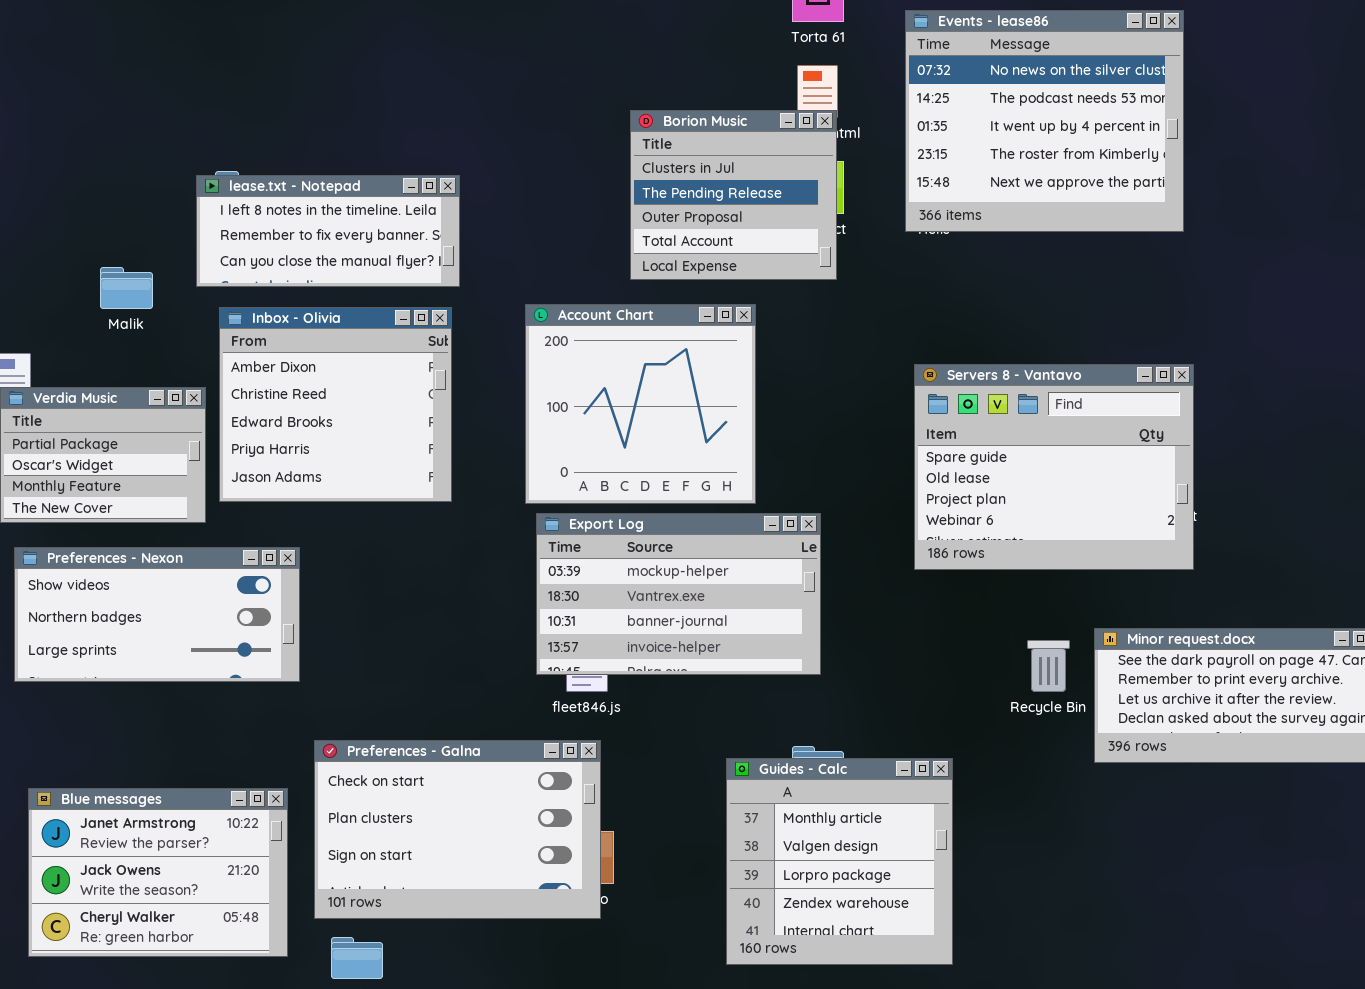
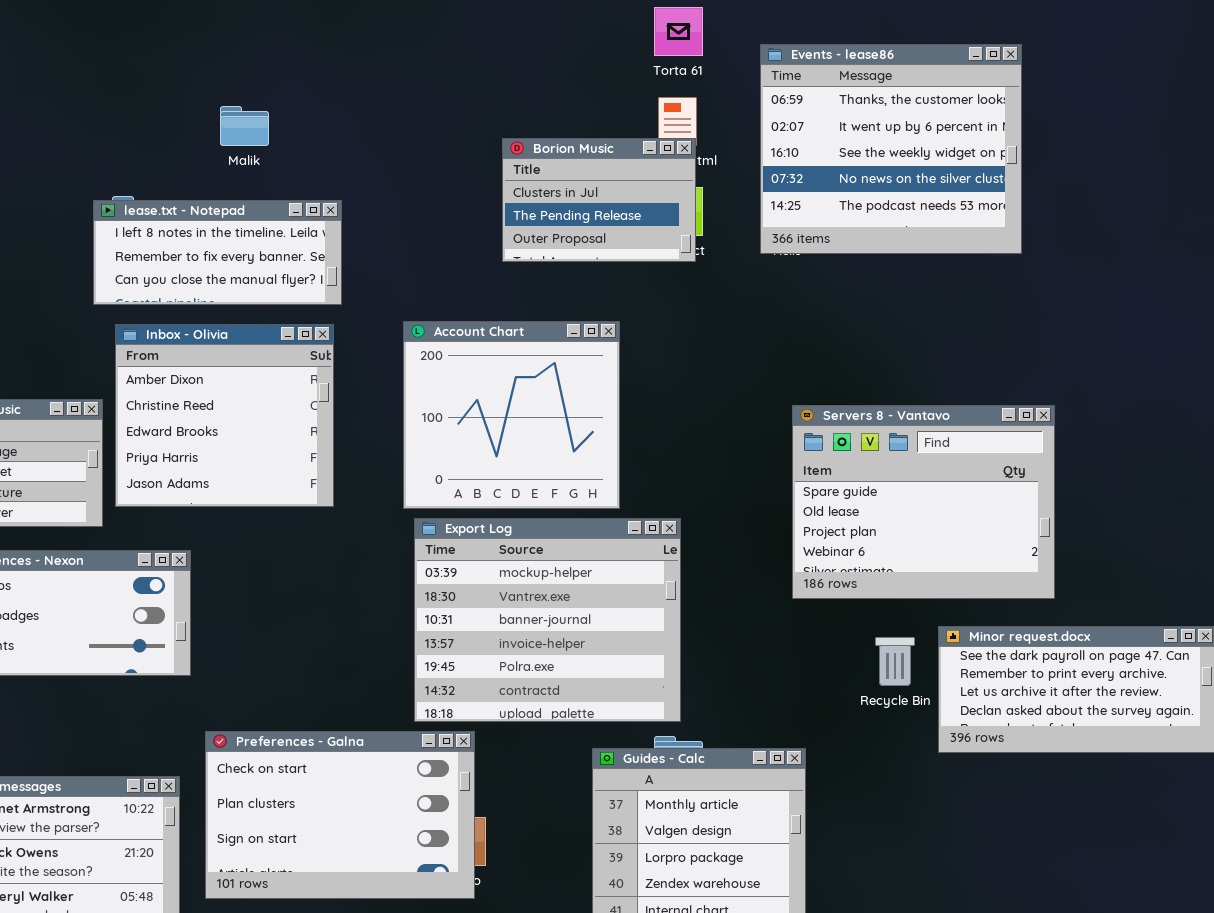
Events - lease86: [905,10,1184,232] -> [760,44,1022,254], scrolled up 3 rows
Borion Music: [630,110,837,280] -> [502,138,696,262], resized
Malik: [100,267,153,309] -> [220,106,269,146], moved
Servers 8 - Vantavo: [914,364,1194,570] -> [792,405,1055,599], moved
Export Log: [536,513,821,675] -> [414,518,681,722], resized

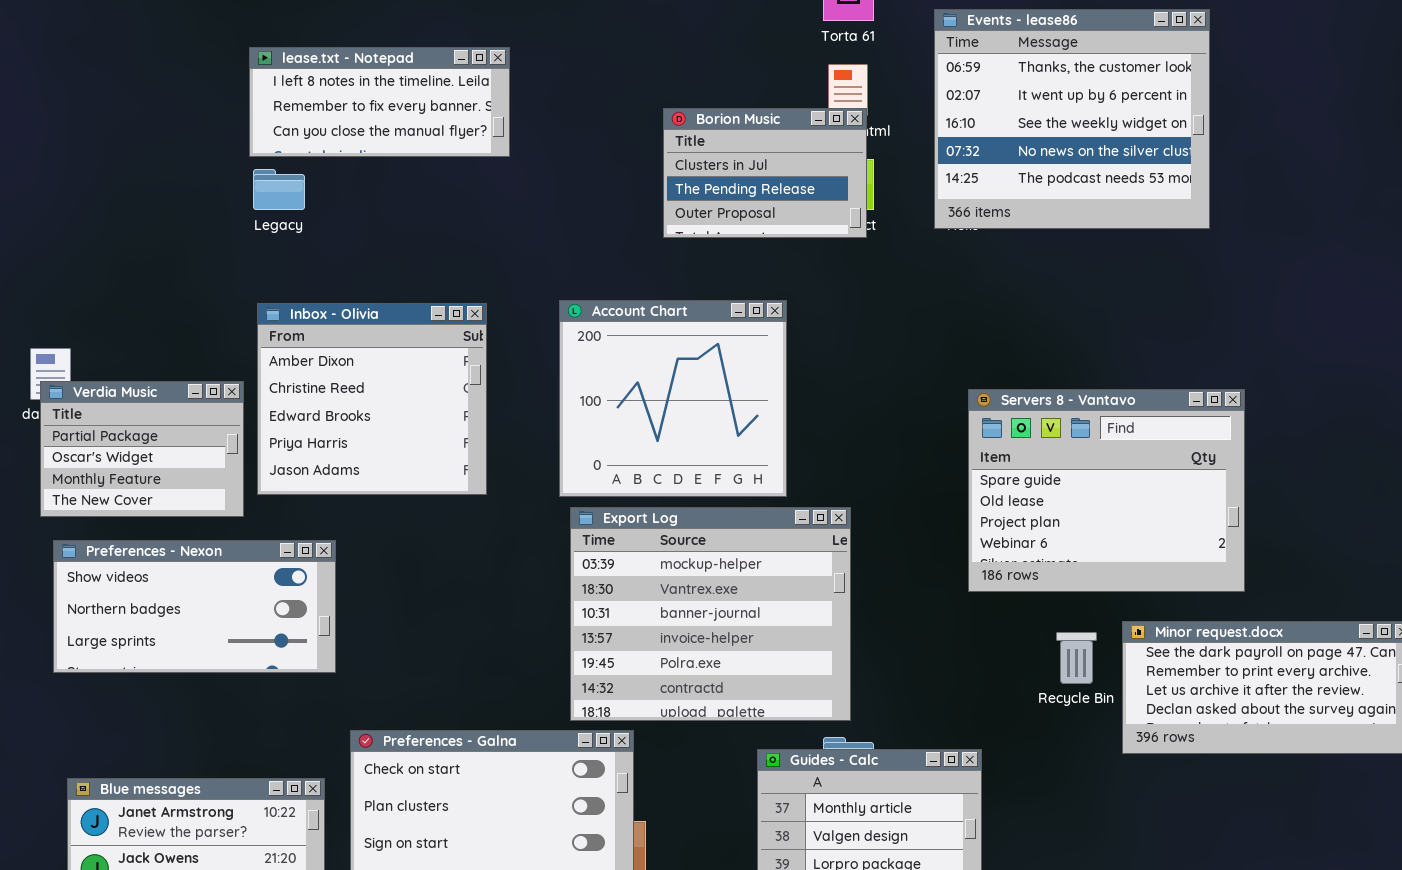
lease.txt - Notepad: [93,200,342,305] -> [249,47,510,157], moved

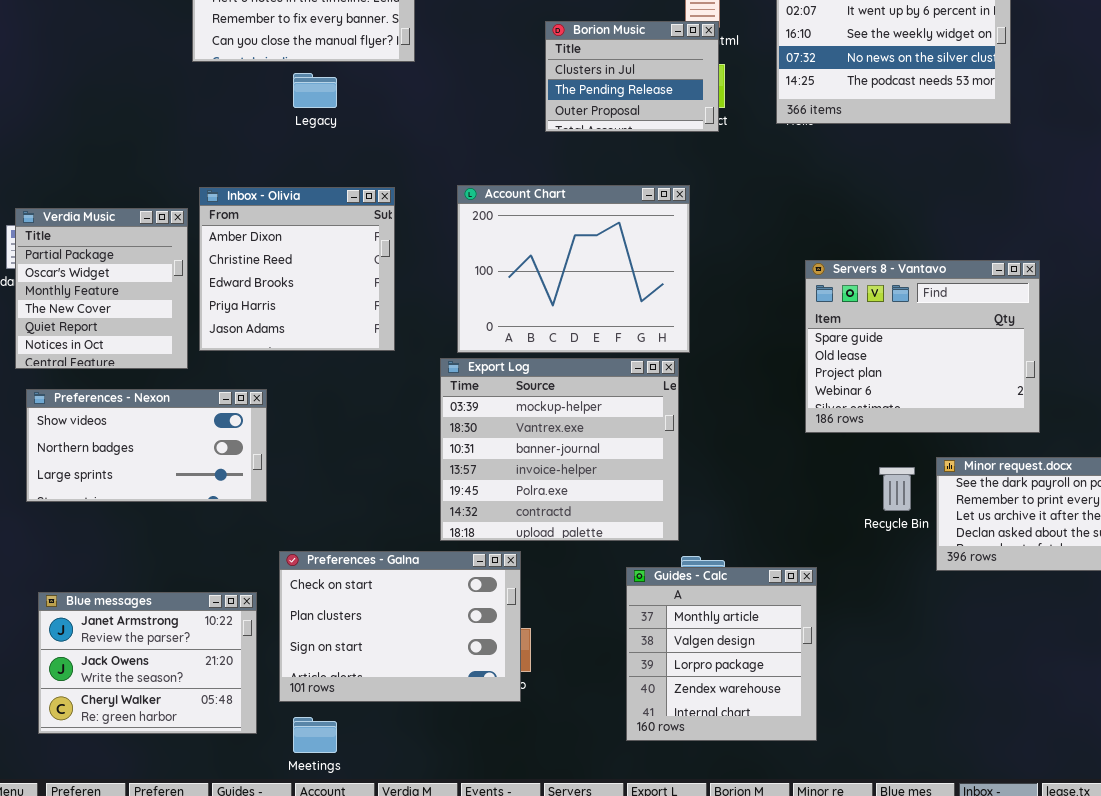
Legacy: [253,169,305,210] -> [293,73,337,108], moved
Account Chart: [559,300,787,497] -> [457,185,690,353], resized
Verdia Music: [40,381,244,517] -> [15,208,188,369], resized
Export Log: [570,507,851,721] -> [440,358,679,541], moved

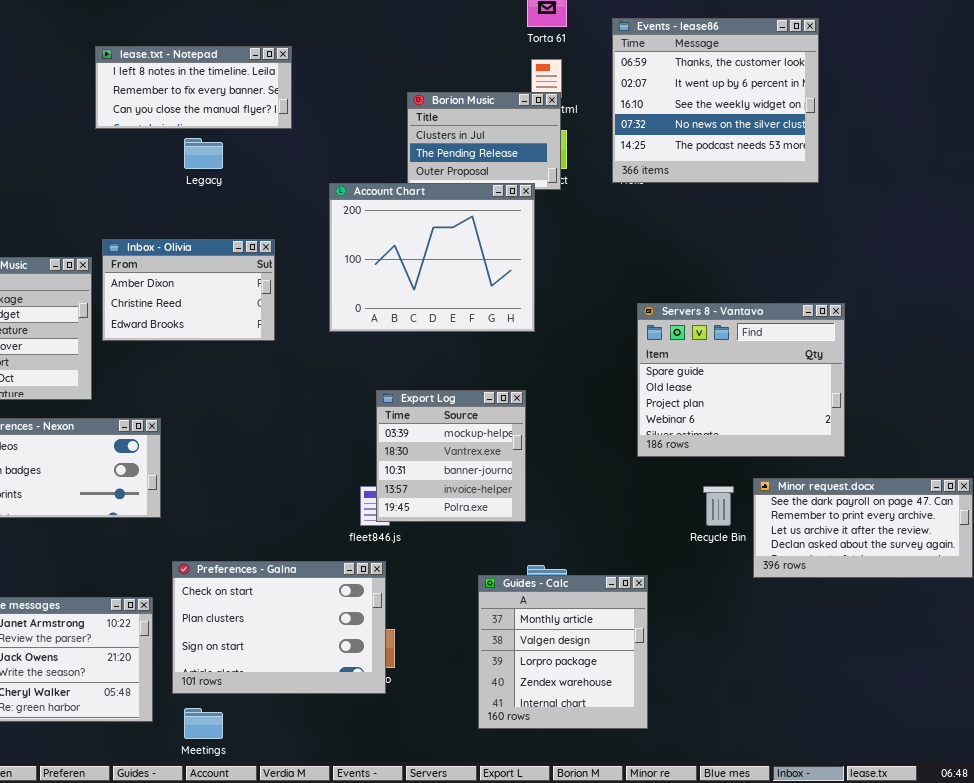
Account Chart: [457,185,690,353] -> [329,183,535,332], moved
Inbox - Olivia: [199,187,395,351] -> [102,239,275,341], resized
Export Log: [440,358,679,541] -> [376,390,526,522], resized

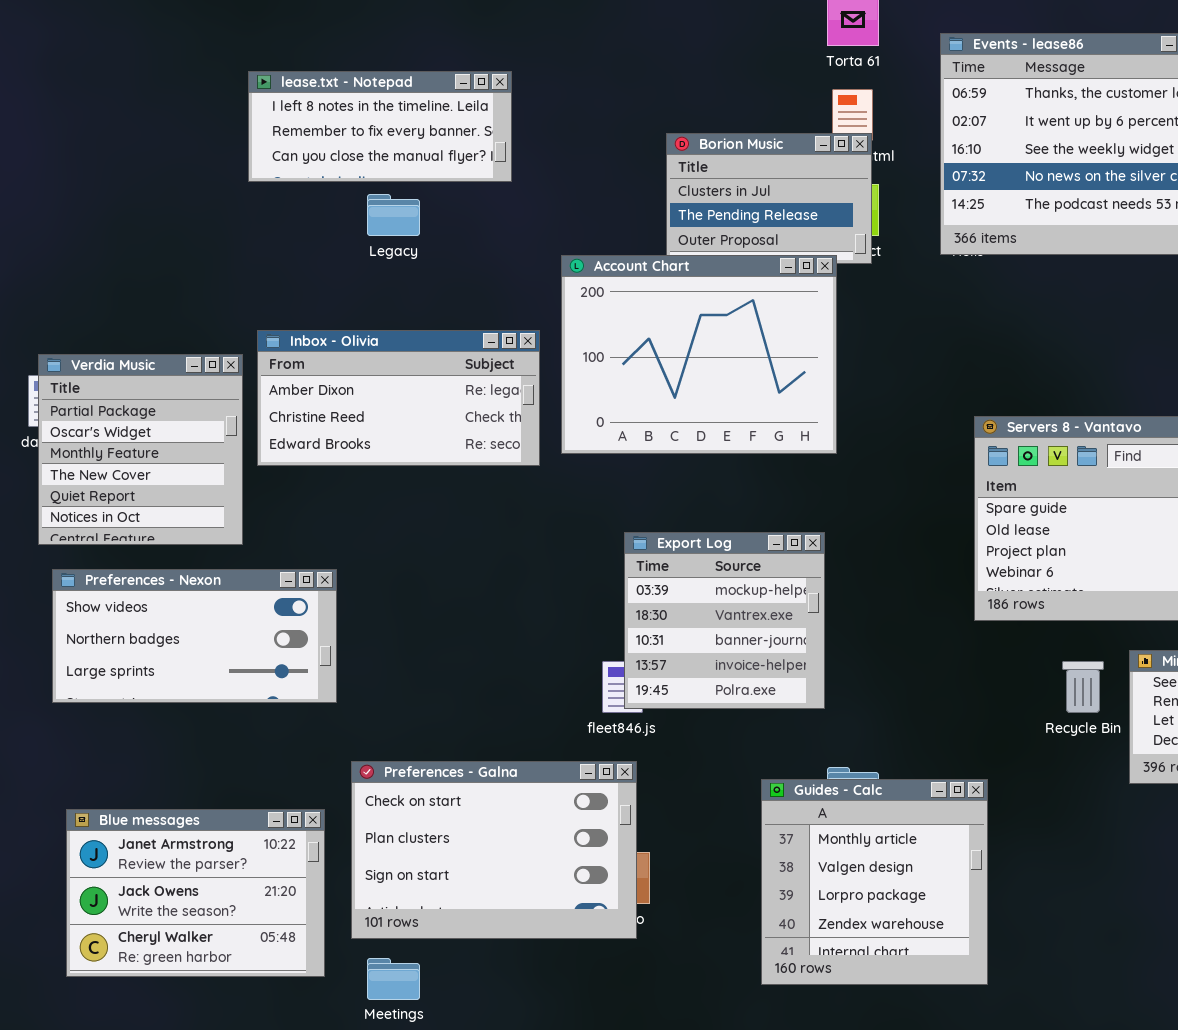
Inbox - Olivia: [102,239,275,341] -> [257,330,540,466], resized

